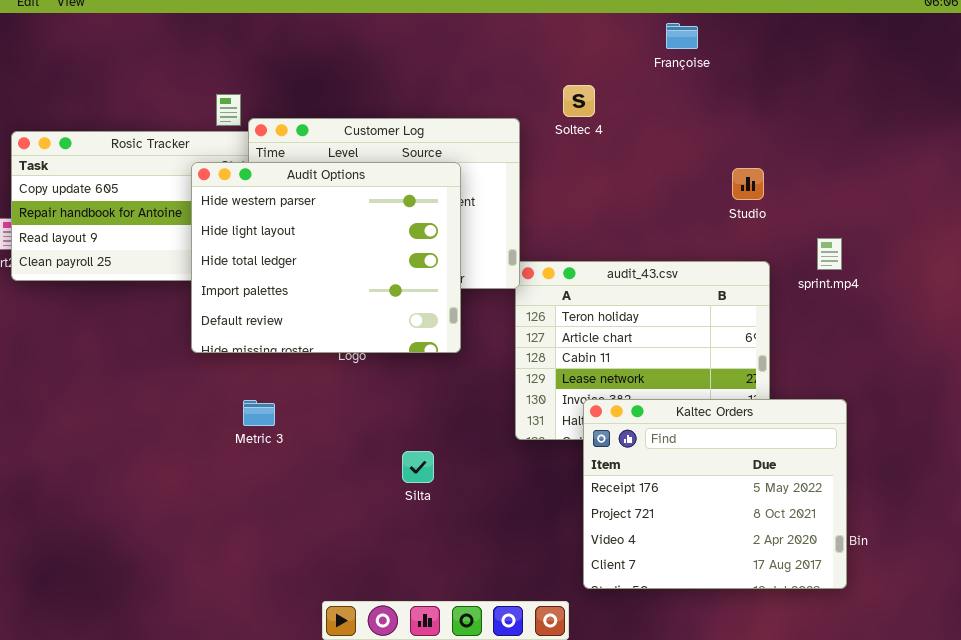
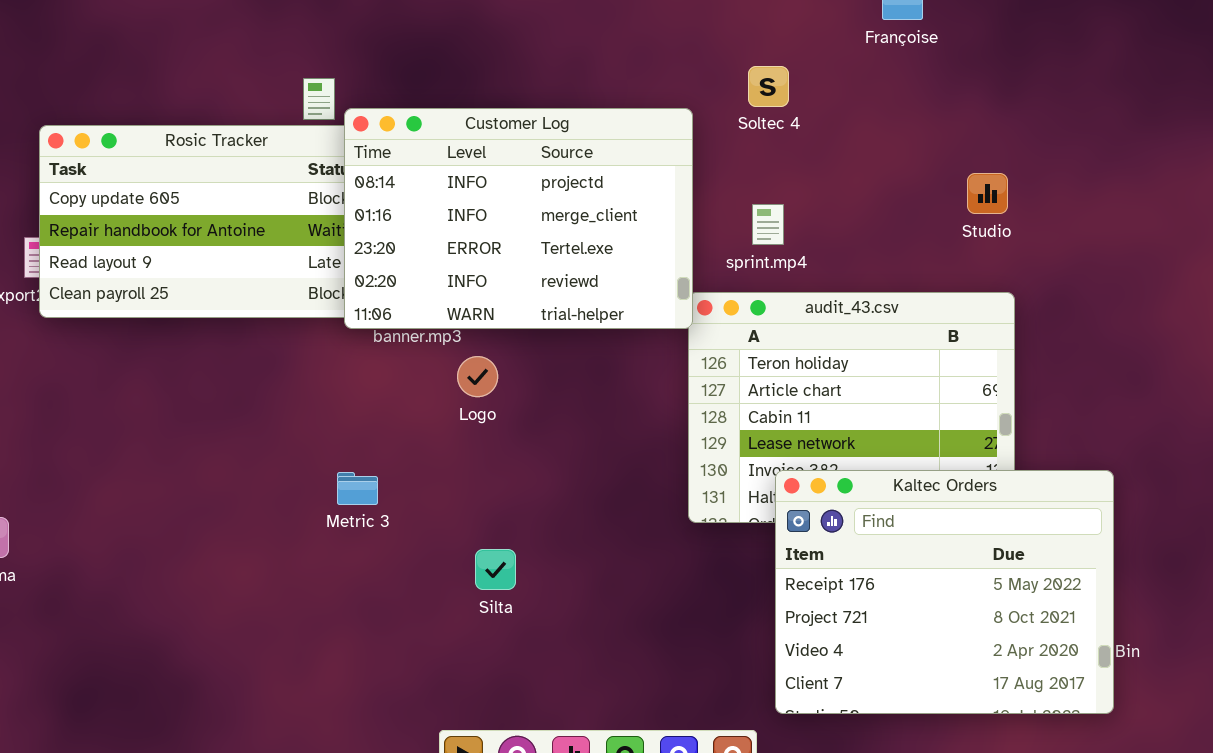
Audit Options: [191,162,461,353] -> none, closed
sprint.mp4: [817,238,842,270] -> [752,204,784,245], moved
Silta: [402,451,434,483] -> [475,549,516,590], moved

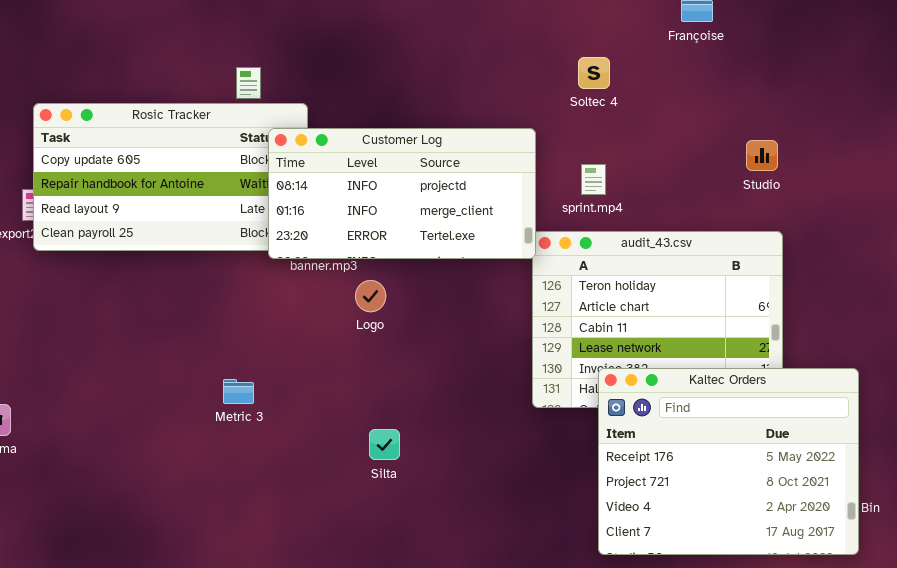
Customer Log: [344,108,693,329] -> [268,128,536,259], resized
Metric 3: [337,472,378,505] -> [223,379,254,404], moved

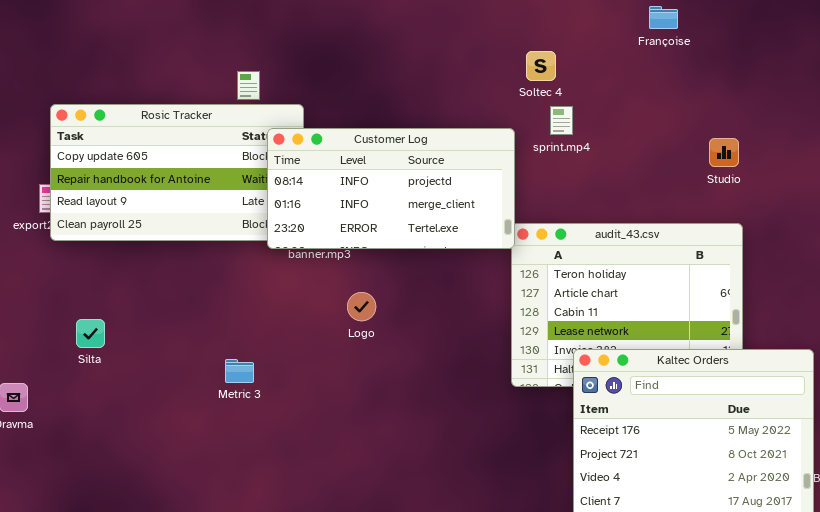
Soltec 4: [578,57,610,89] -> [526,51,556,81], moved
sprint.mp4: [581,164,606,195] -> [550,106,573,135], moved
Logo: [355,280,386,312] -> [347,292,376,321], moved
Silta: [369,429,400,460] -> [76,319,105,348], moved

